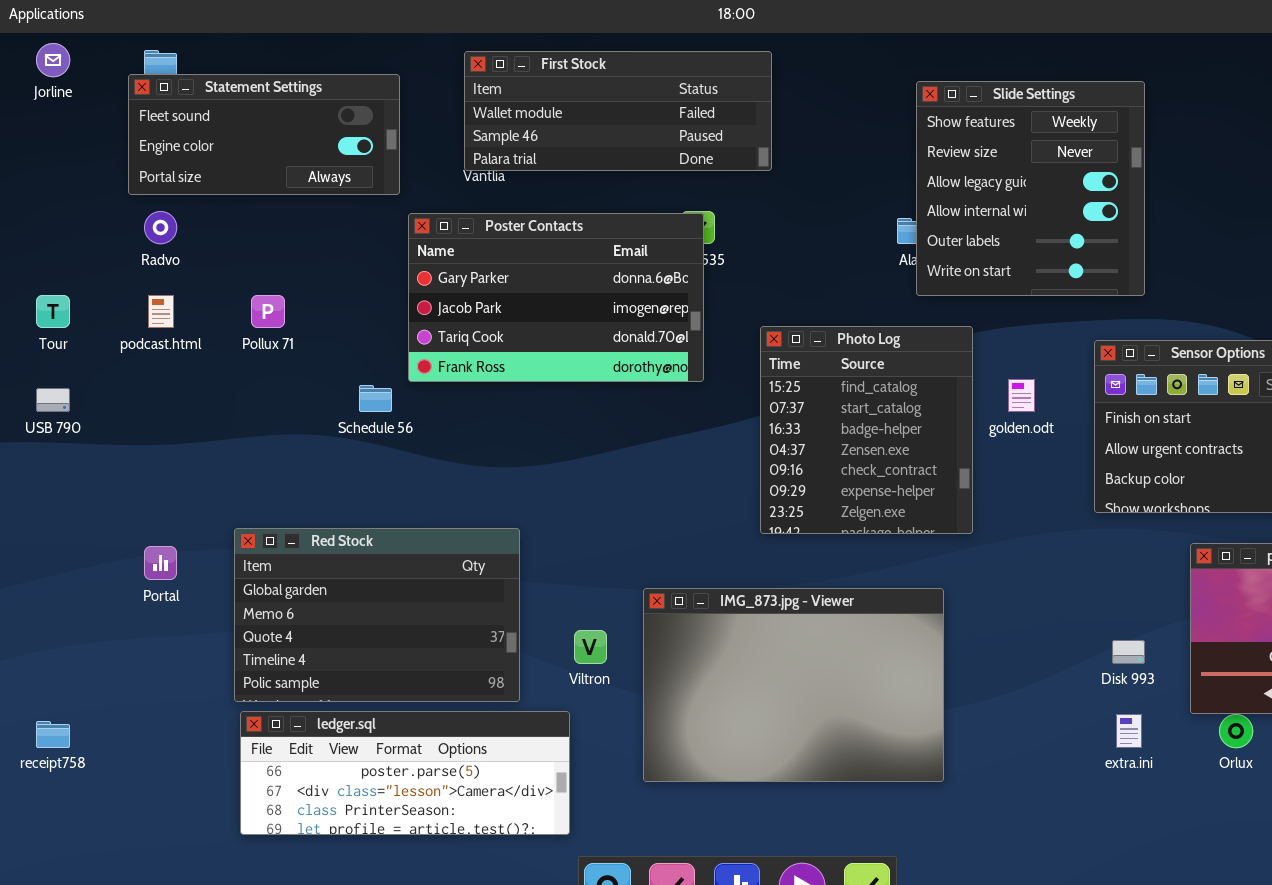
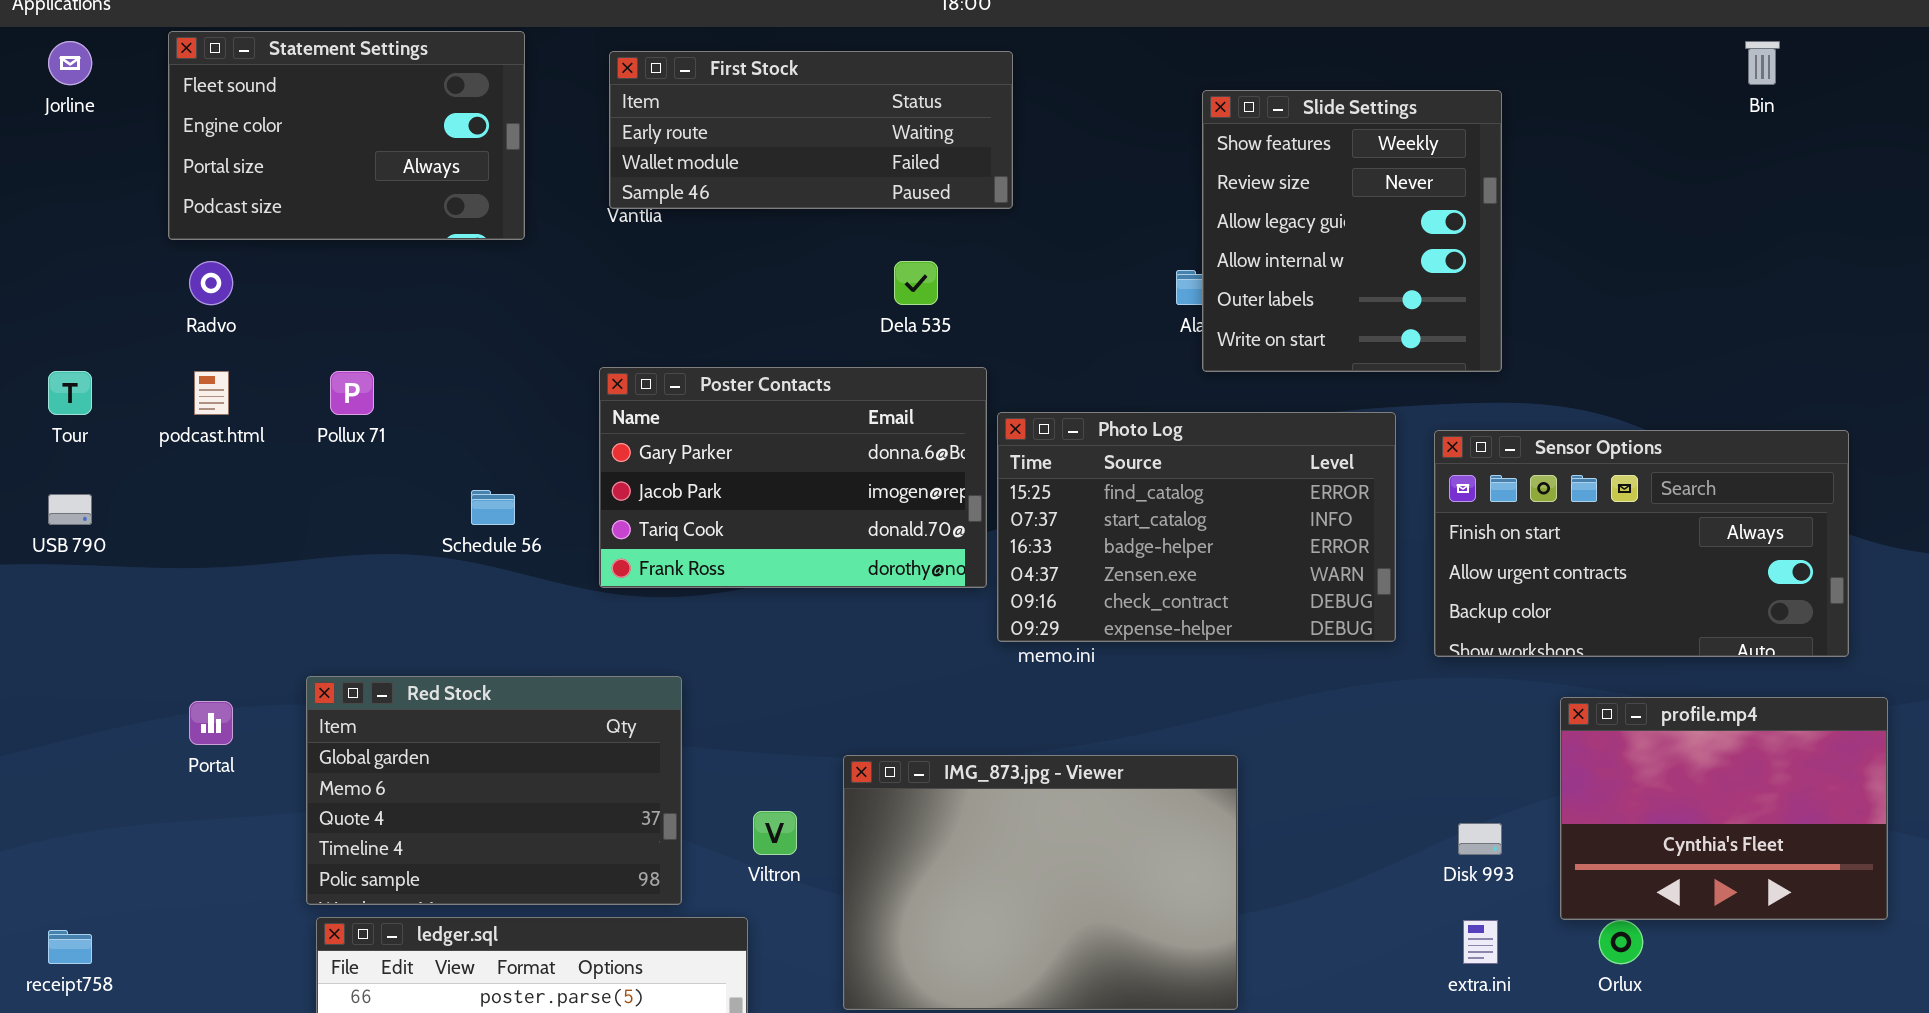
First Stock: [464,51,772,171] -> [609,51,1013,209], scrolled up 1 row
Statement Settings: [128,74,400,195] -> [168,31,525,240], resized
Poster Contacts: [408,213,704,382] -> [599,367,987,588], moved
Photo Log: [760,326,973,534] -> [997,412,1396,642], resized

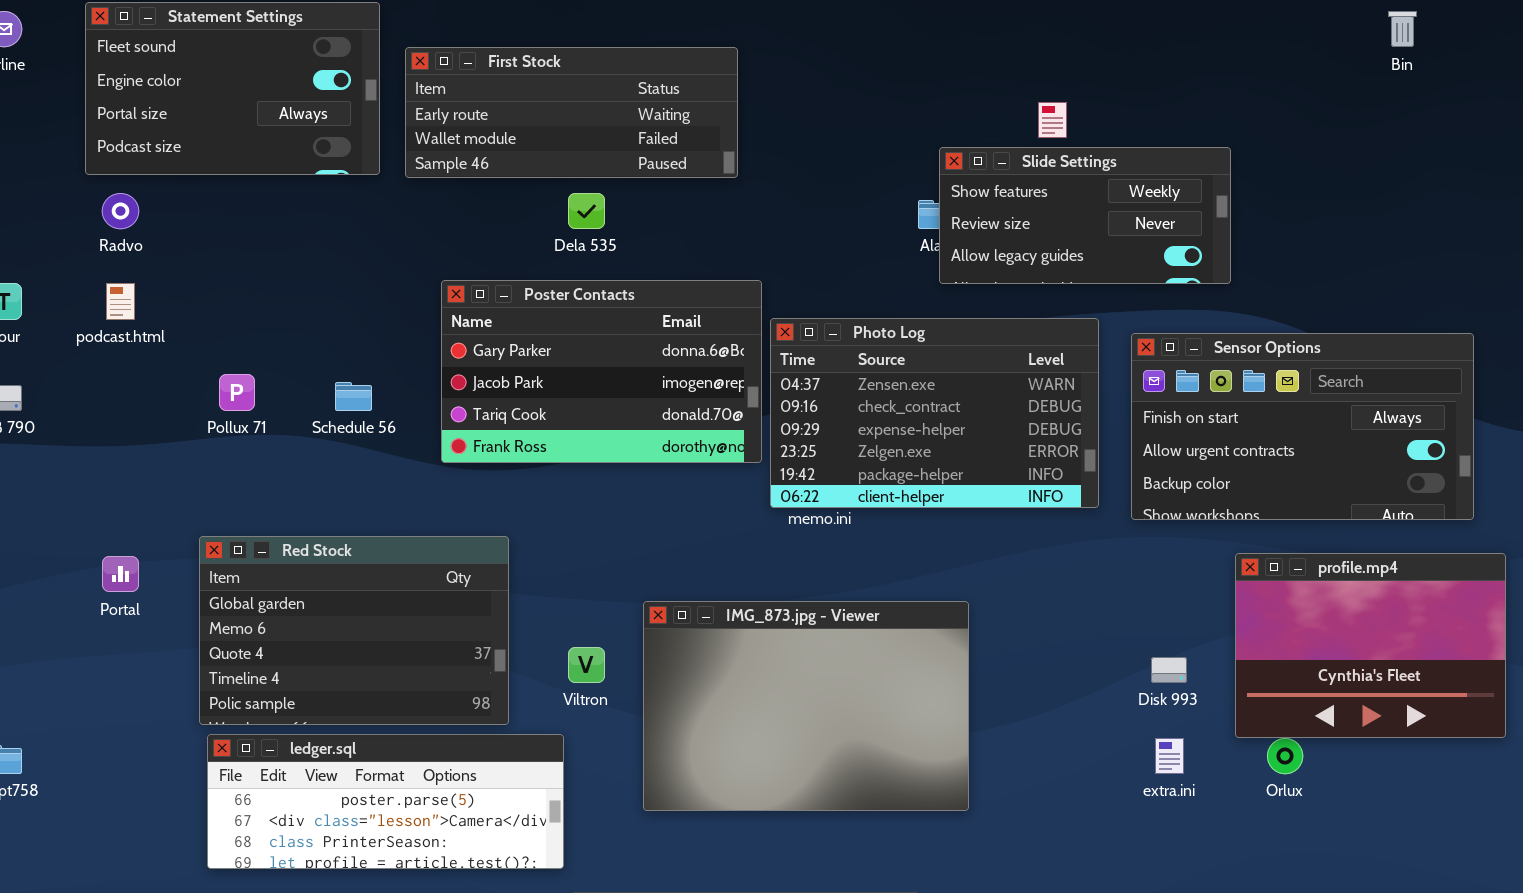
First Stock: [609,51,1013,209] -> [405,47,738,178], moved
Slide Settings: [1202,90,1502,372] -> [939,147,1231,284], resized
Dela 535: [894,261,938,305] -> [568,193,605,229], moved
Pollux 71: [330,371,374,415] -> [219,374,255,411], moved
Photo Log: [997,412,1396,642] -> [770,318,1099,508], scrolled down 3 rows

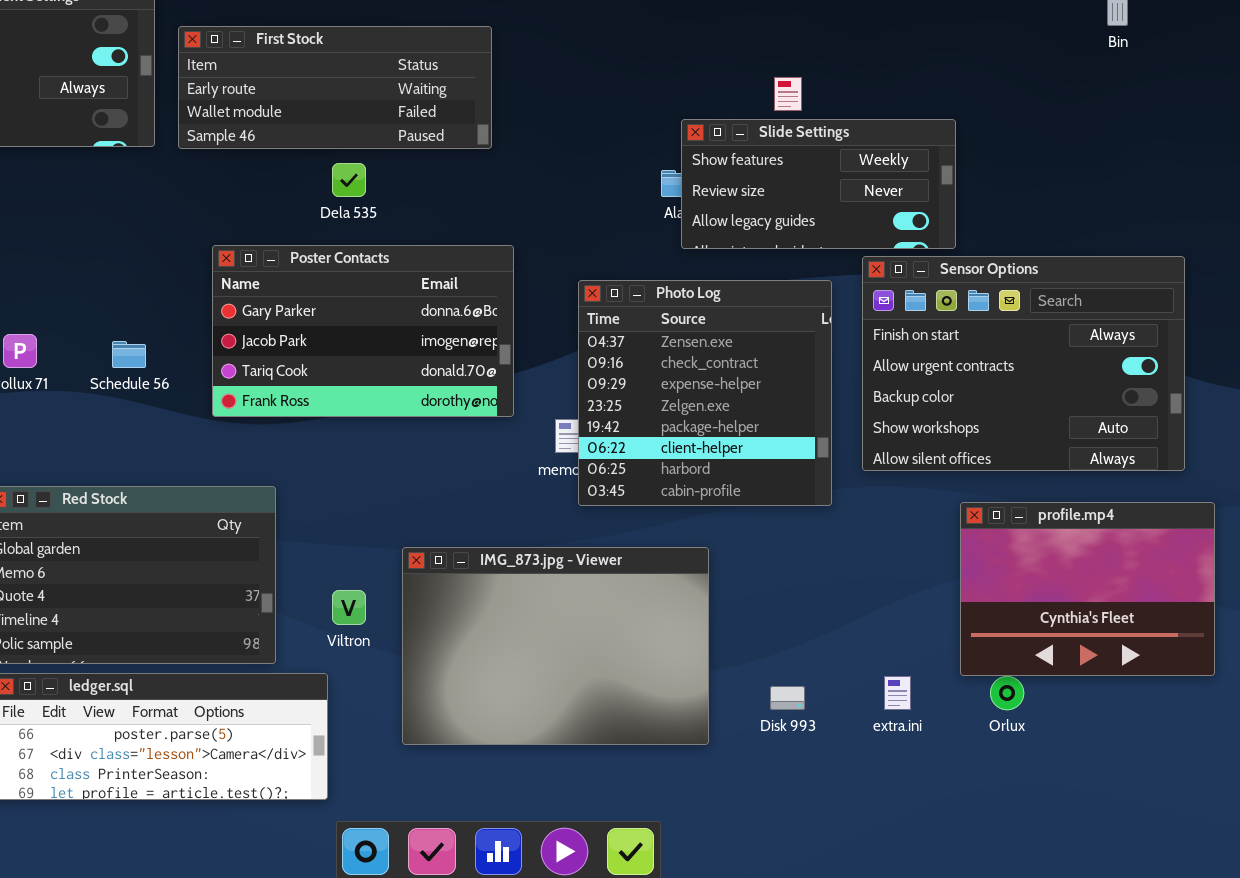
Photo Log: [770,318,1099,508] -> [578,280,832,506], resized
Sensor Options: [1131,333,1474,520] -> [862,256,1185,471], resized
Disk 993: [1151,657,1187,683] -> [770,686,805,710], moved

